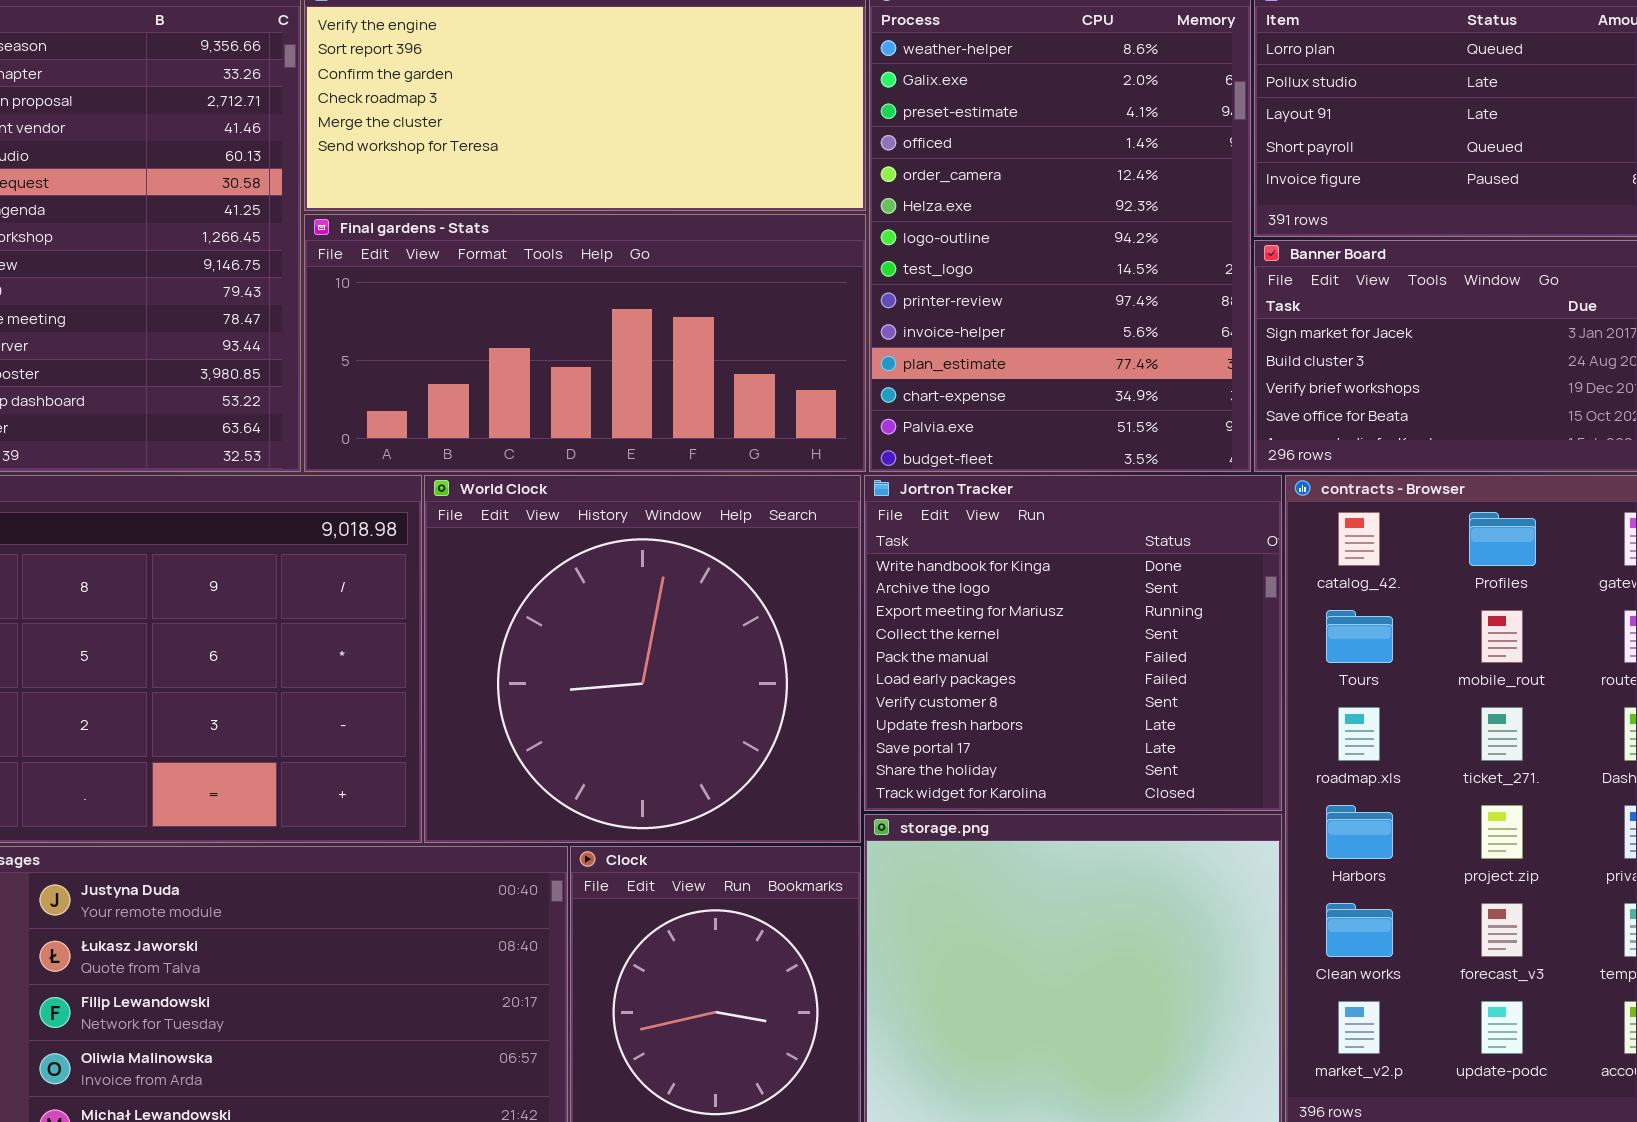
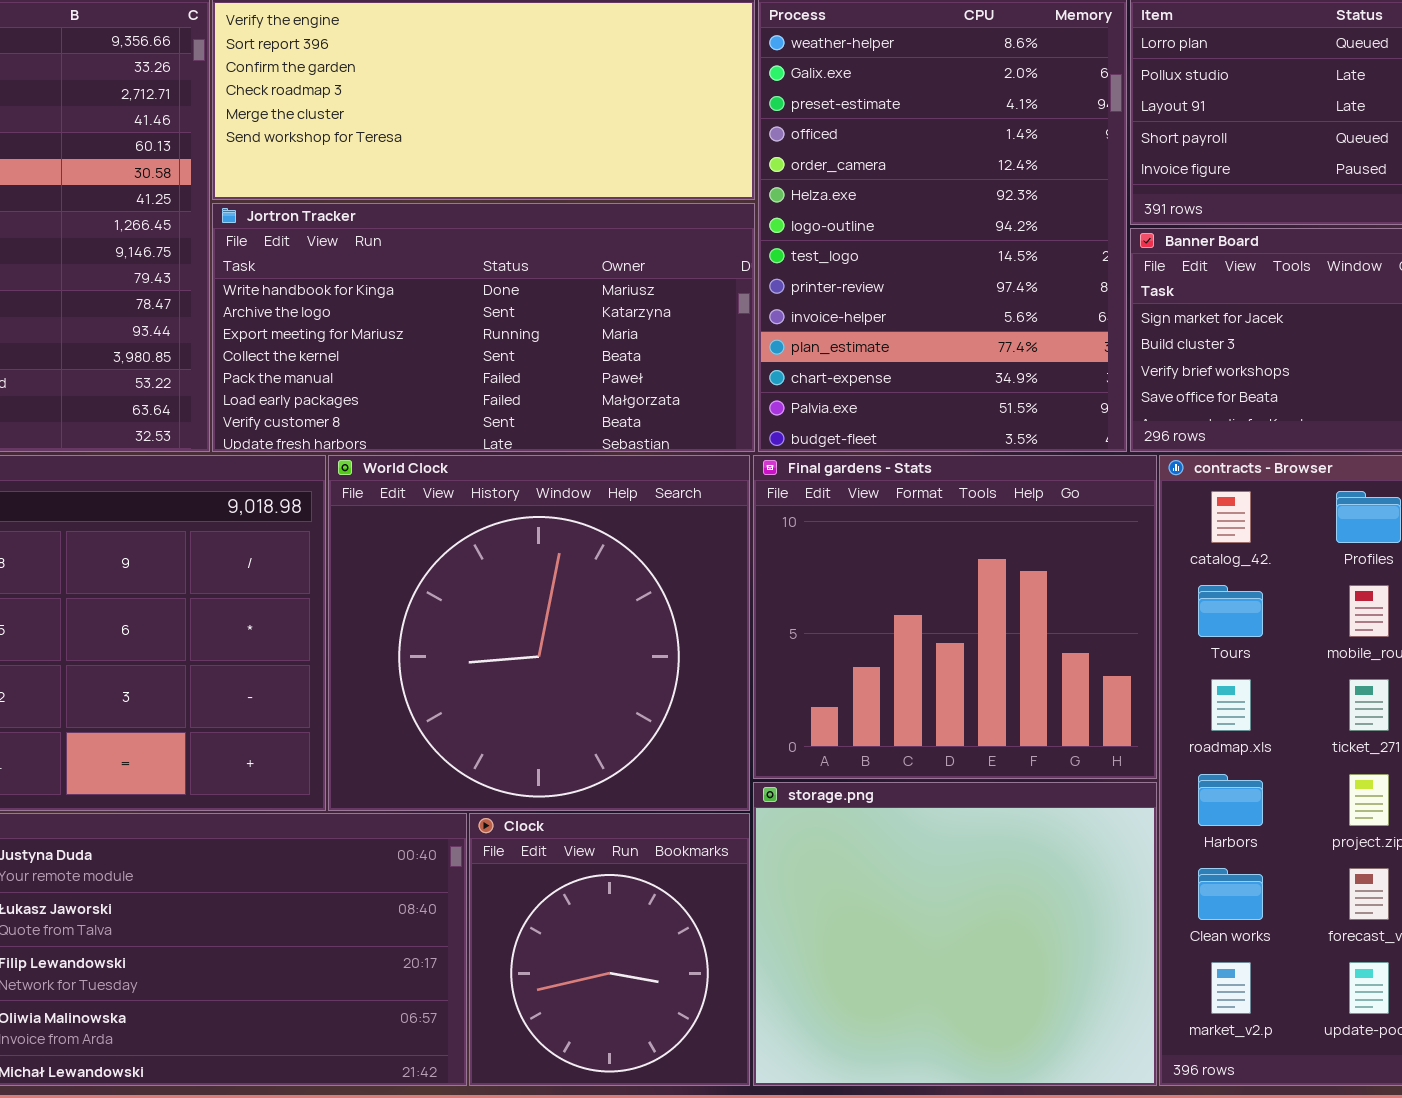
Final gardens - Stats: [304,214,866,472] -> [753,455,1157,779], moved, resized
Jortron Tracker: [864,475,1282,811] -> [212,203,755,452], moved, resized

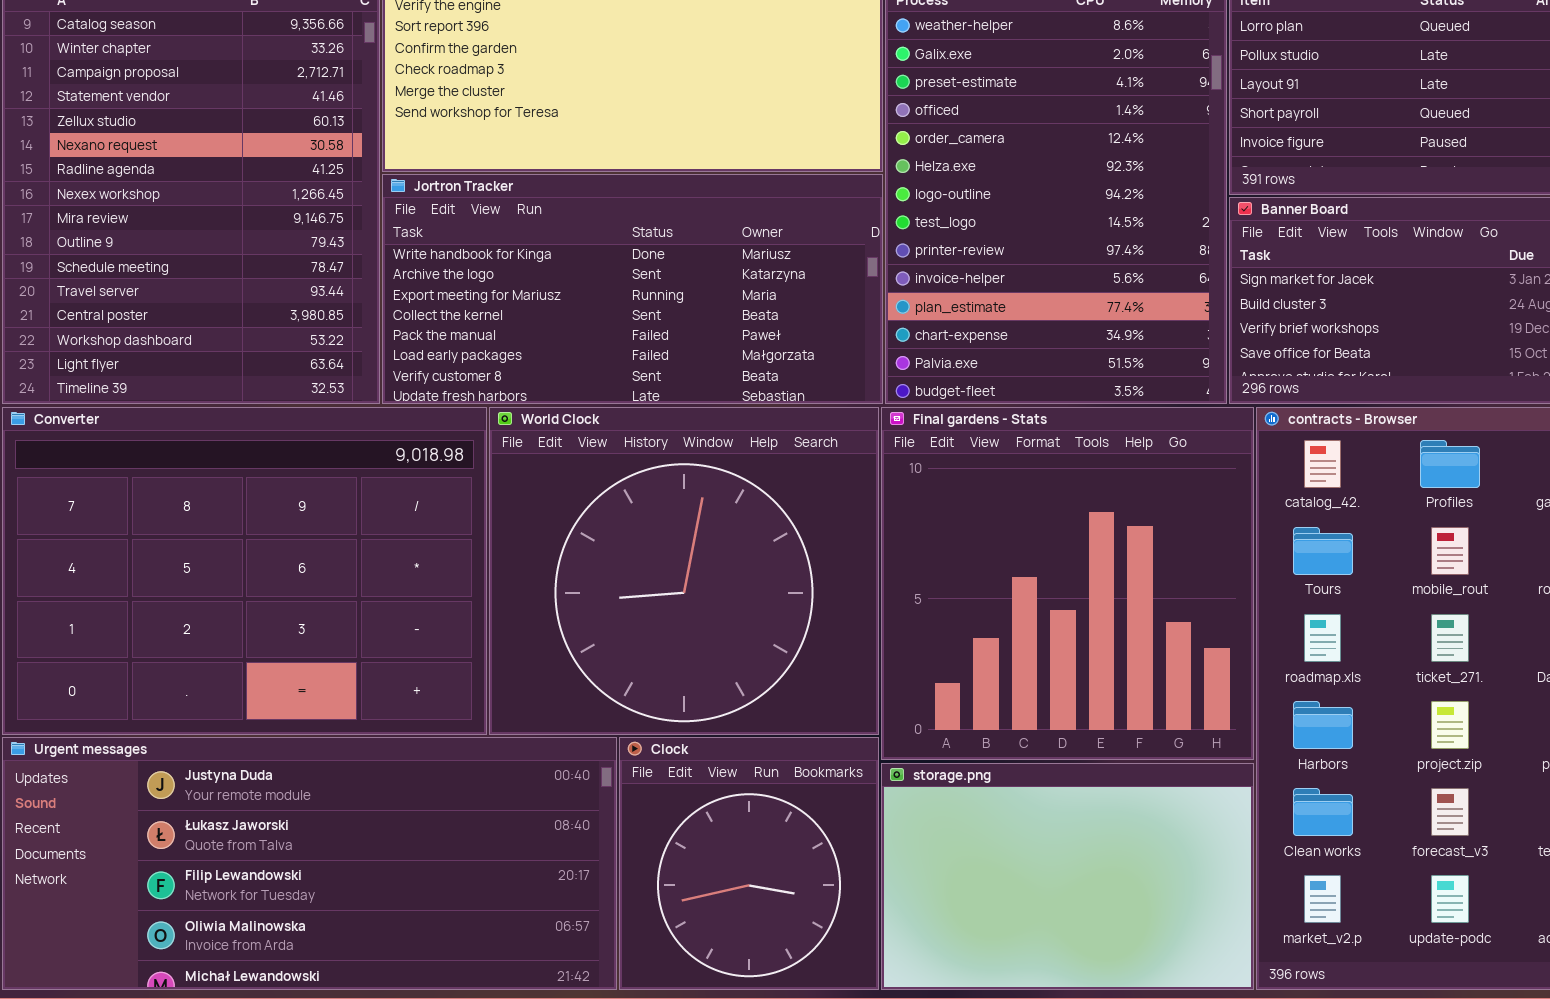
Final gardens - Stats: [753,455,1157,779] -> [881,407,1254,760], resized
storage.png: [753,782,1157,1086] -> [881,763,1254,990], resized

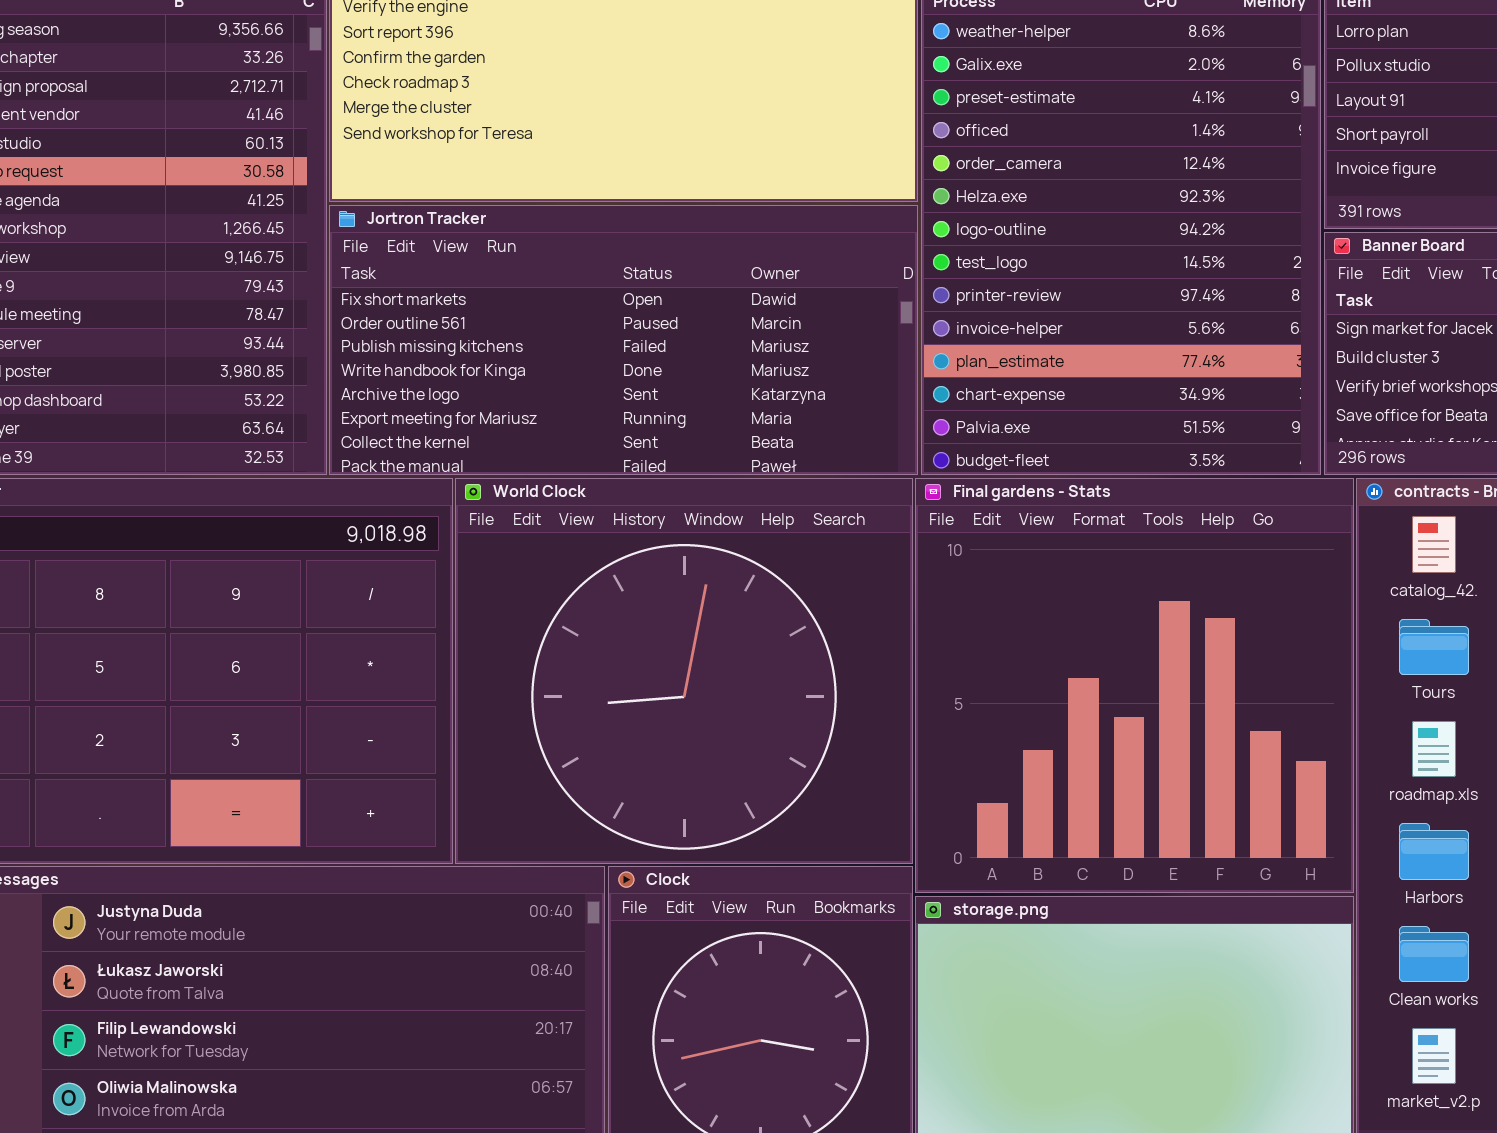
Jortron Tracker: [382,174,883,404] -> [329,205,918,475], scrolled up 3 rows

